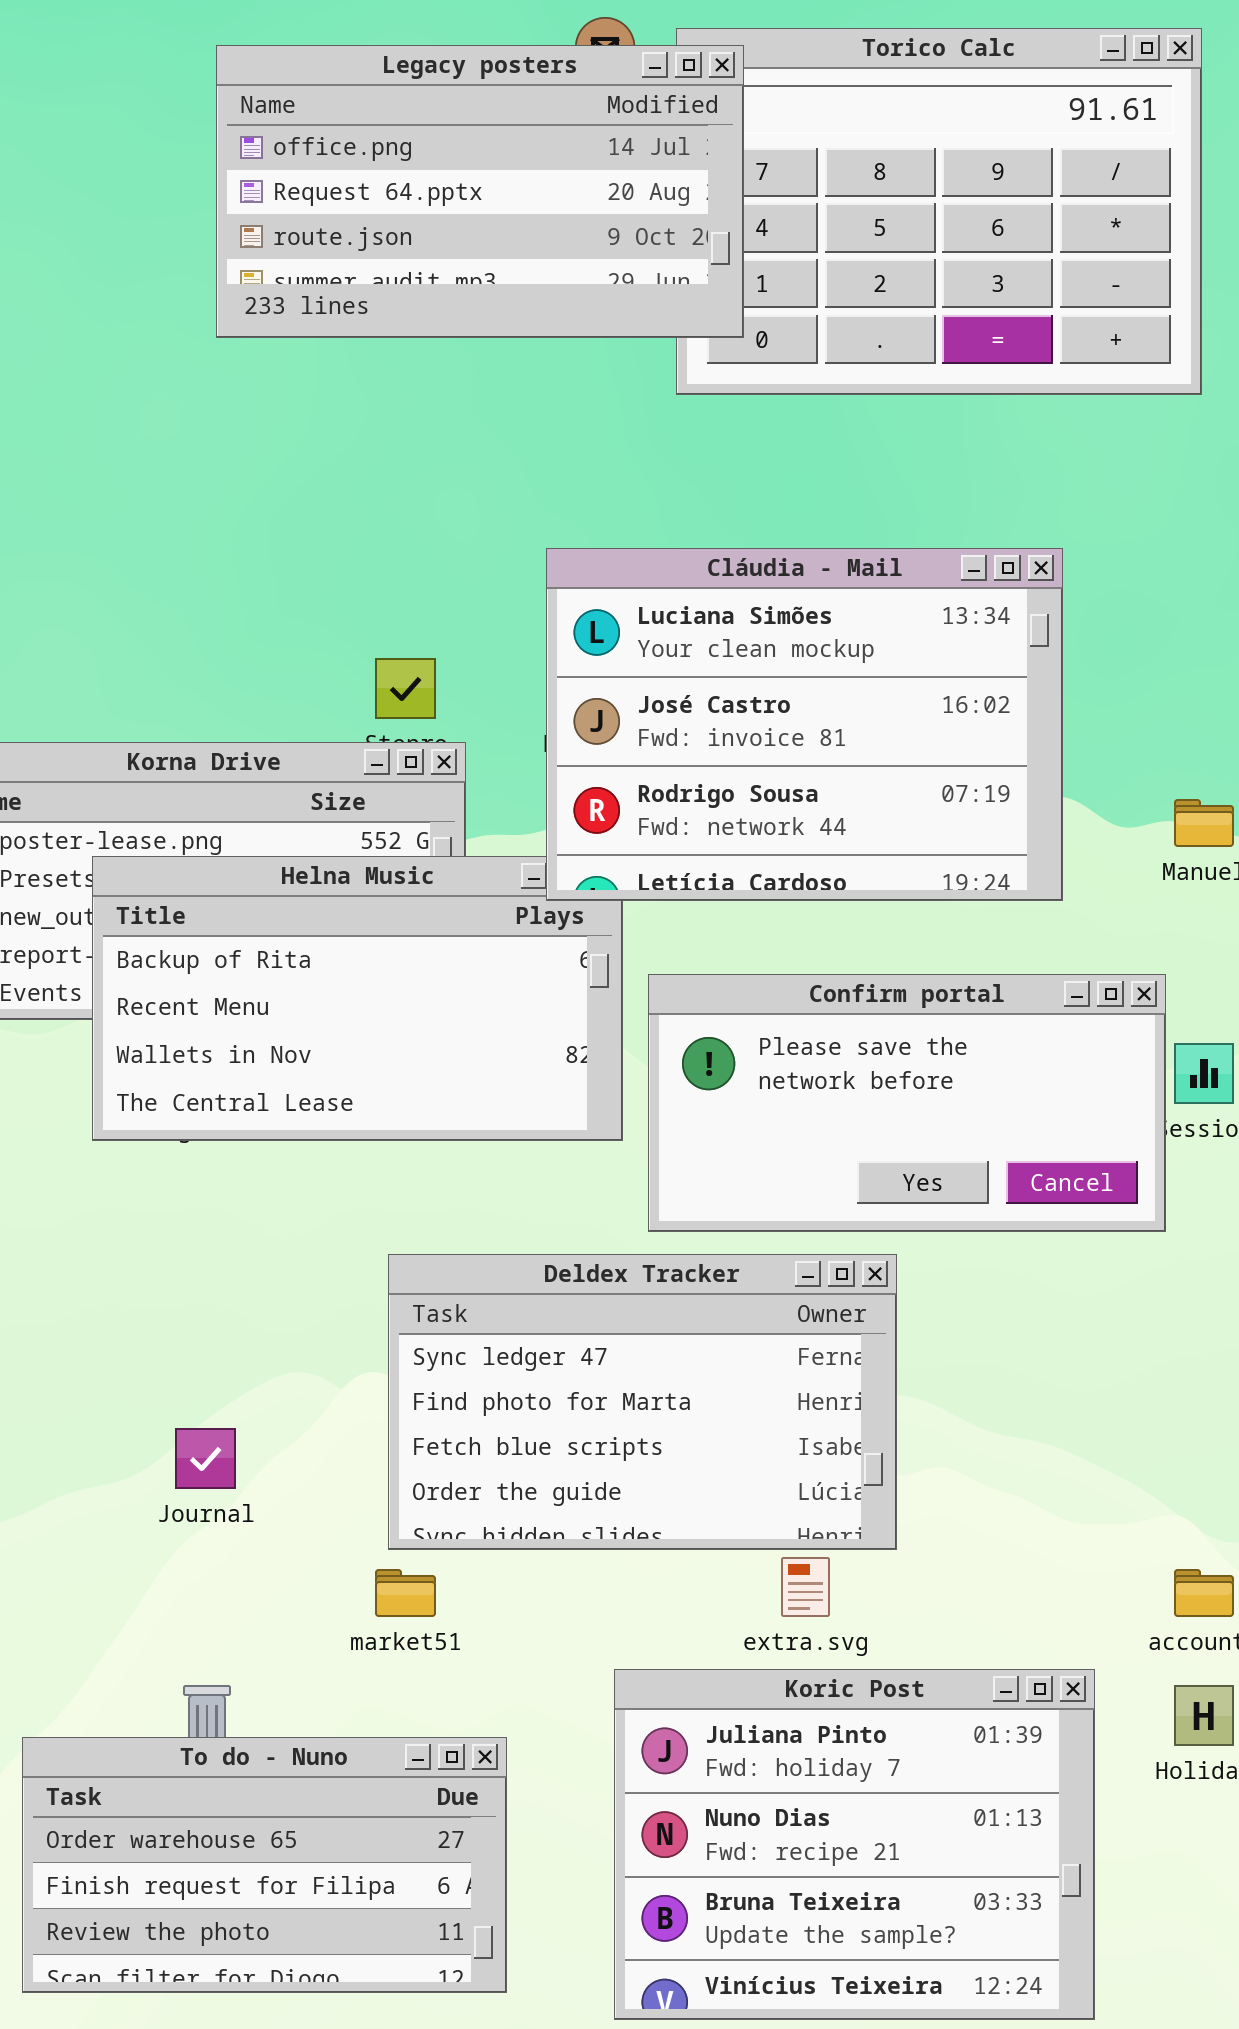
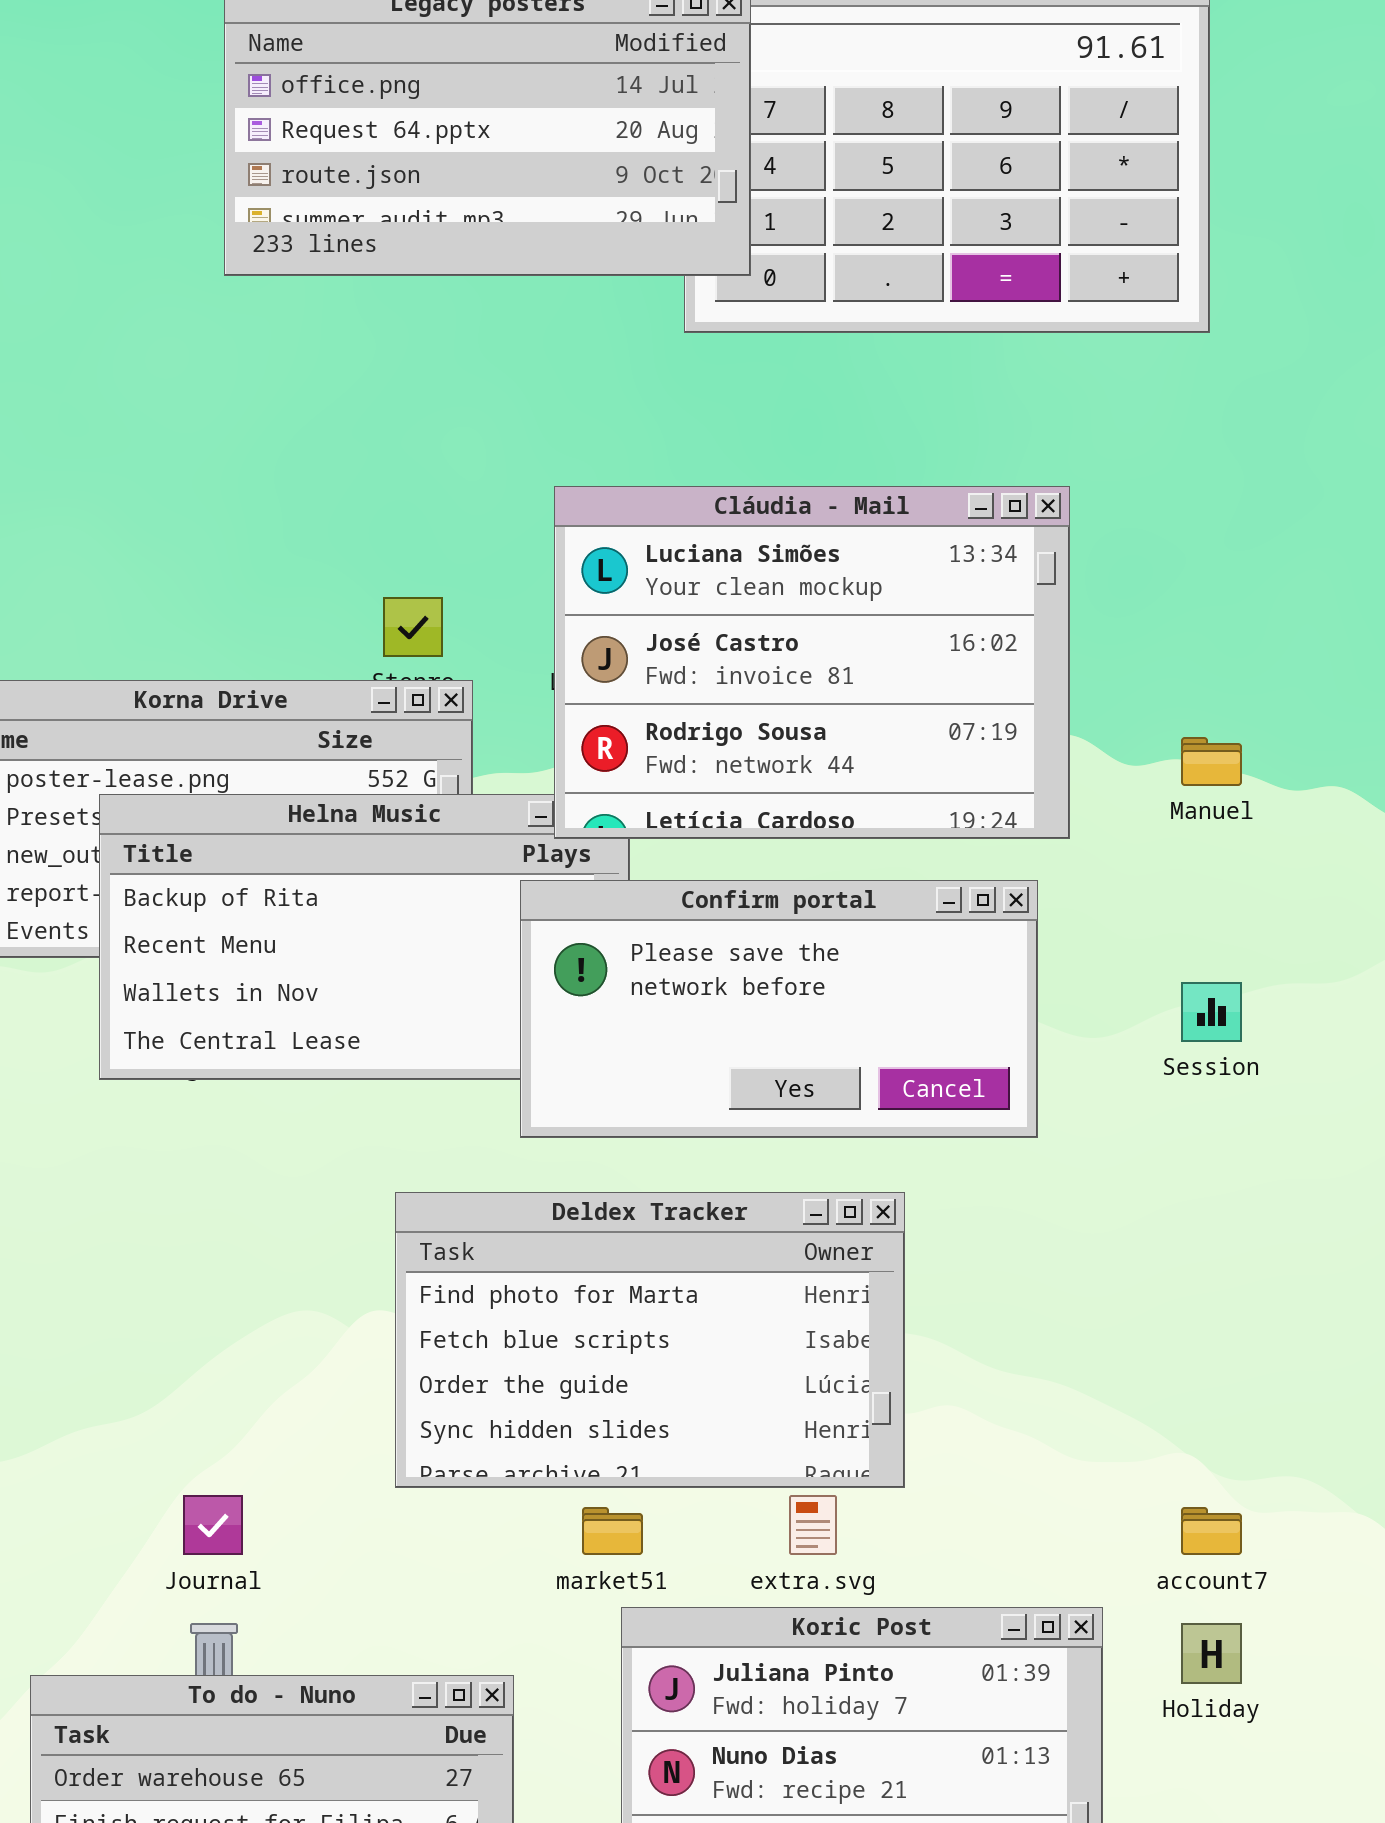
Confirm portal: [648,974,1166,1232] -> [520,880,1038,1138], moved
Deldex Tracker: [388,1254,897,1550] -> [395,1192,905,1488], scrolled down 1 row
Journal: [175,1428,236,1489] -> [183,1495,243,1555], moved
market51: [375,1569,436,1617] -> [582,1507,643,1555], moved

